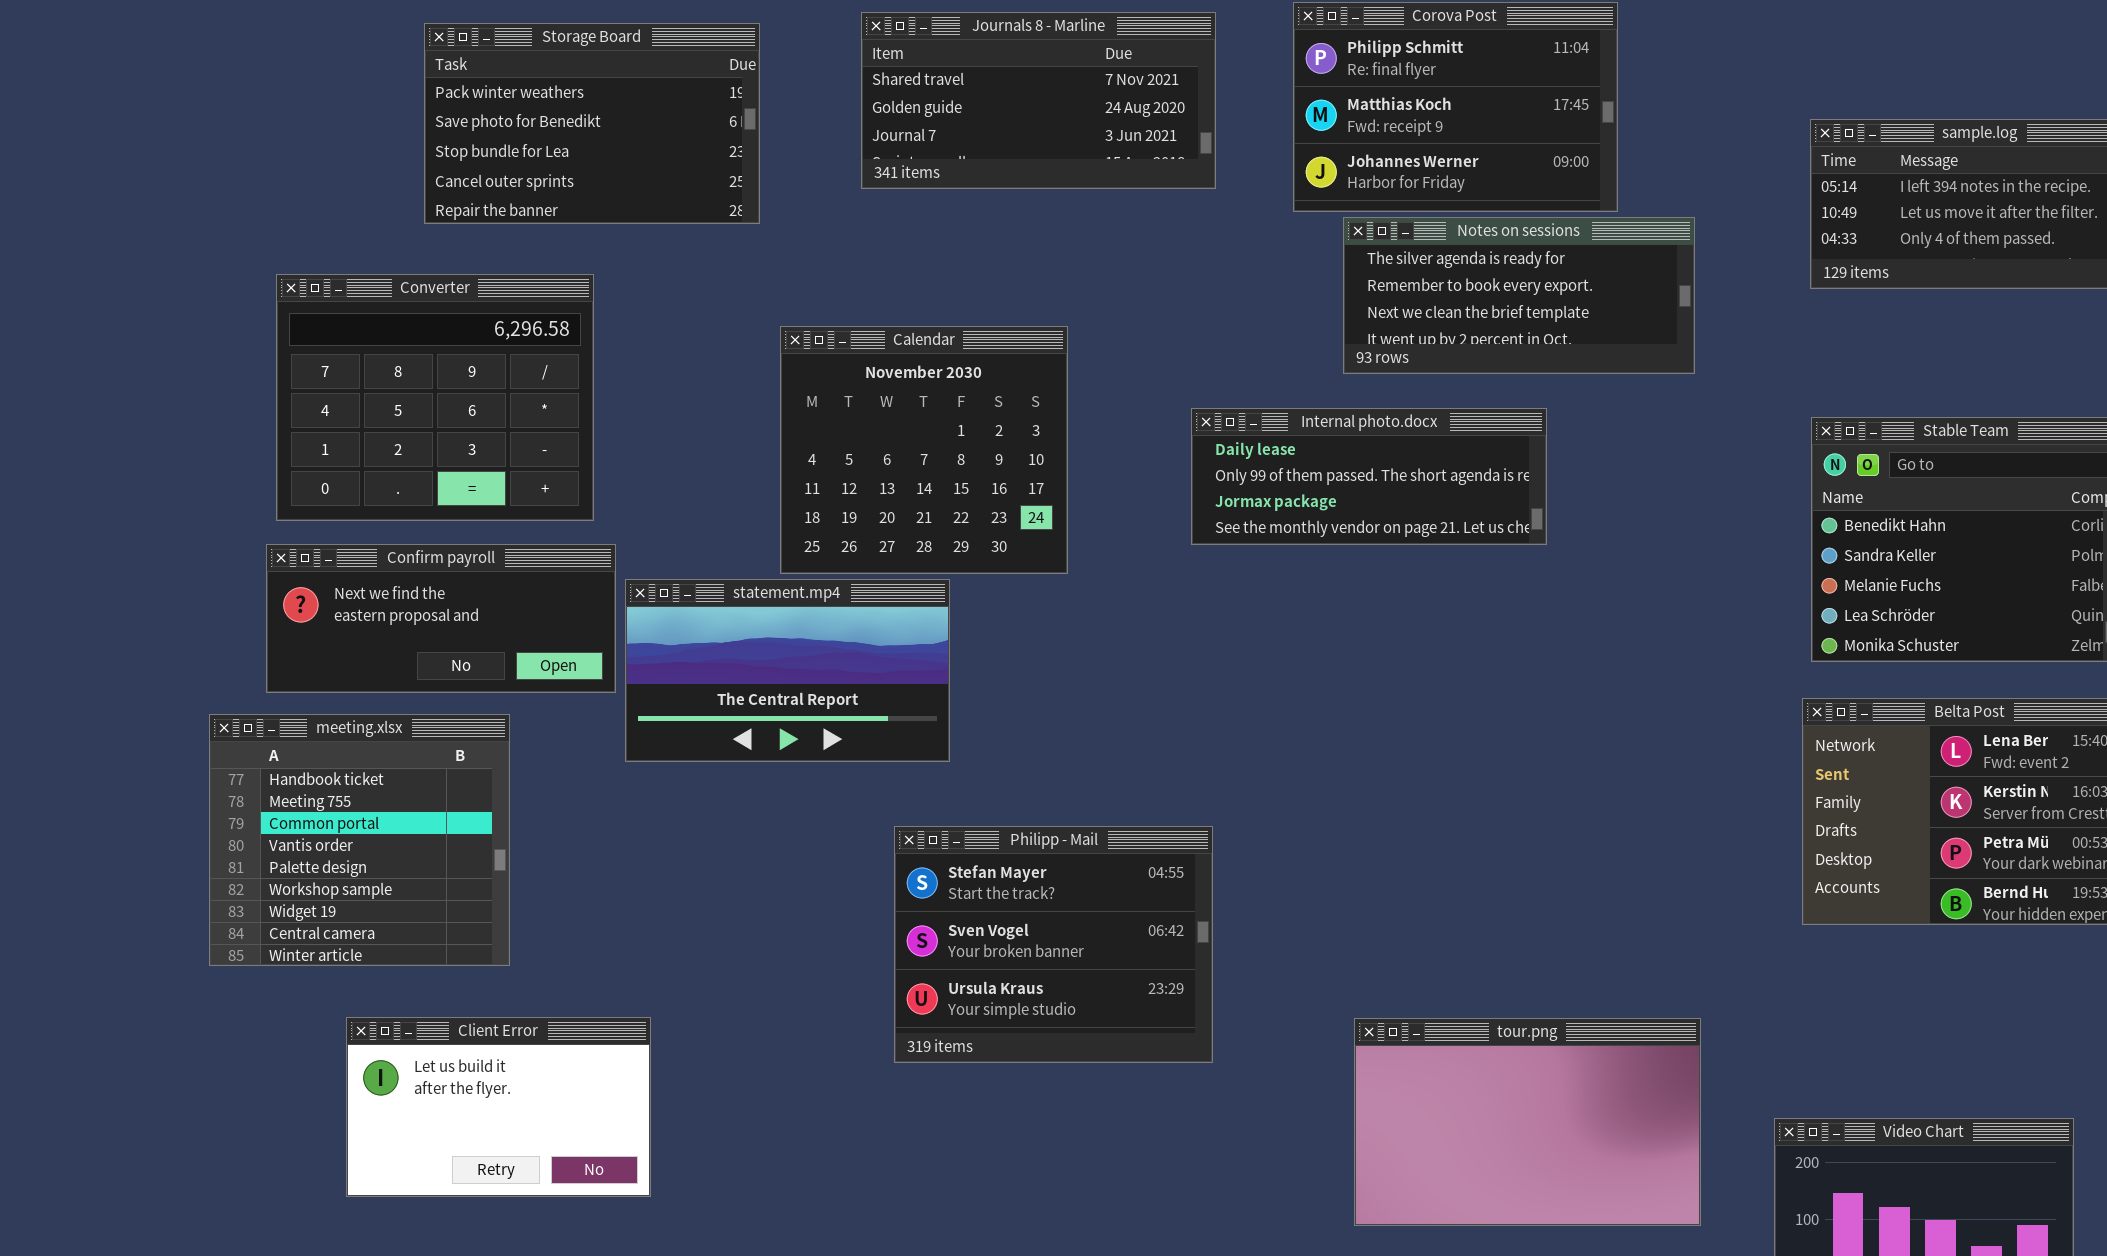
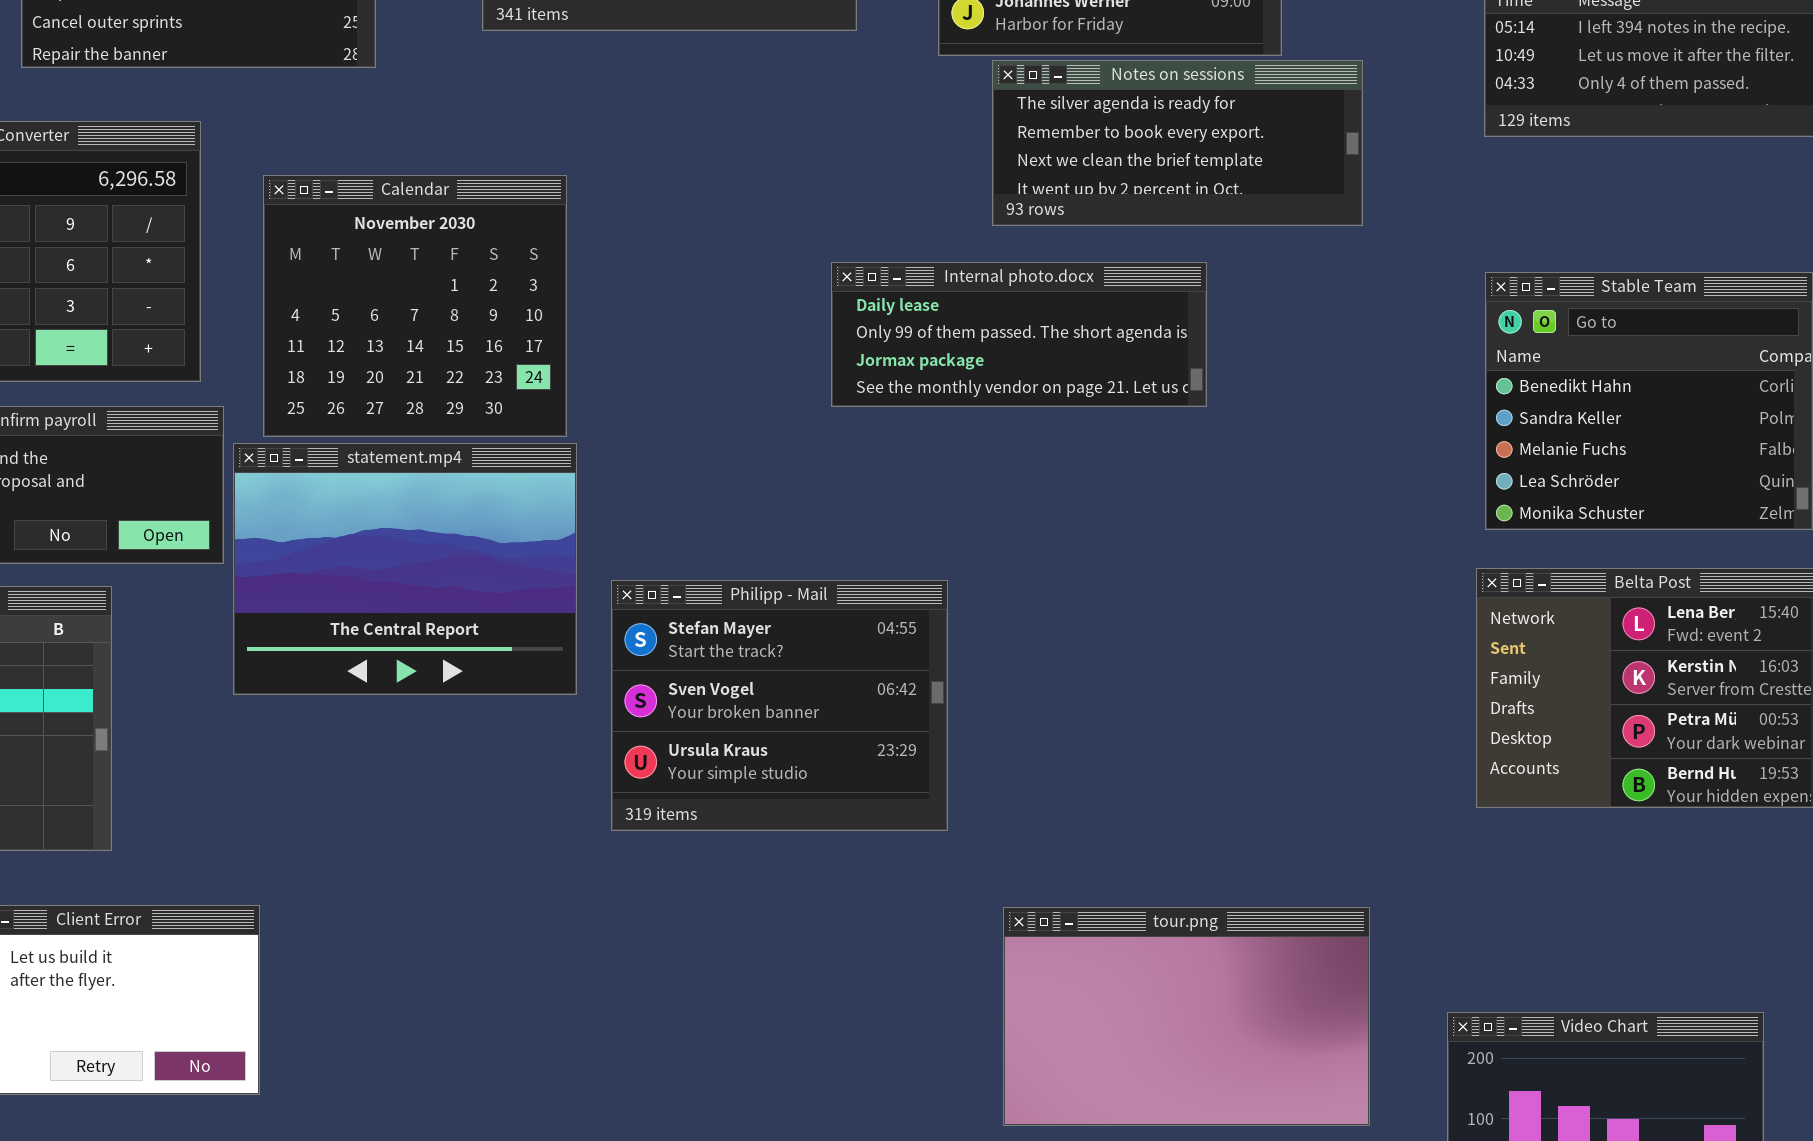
Calendar: [780,326,1068,574] -> [263,175,567,437], moved
statement.mp4: [625,579,950,762] -> [233,443,577,695], resized
Philipp - Mail: [894,826,1213,1063] -> [611,580,948,831], moved

